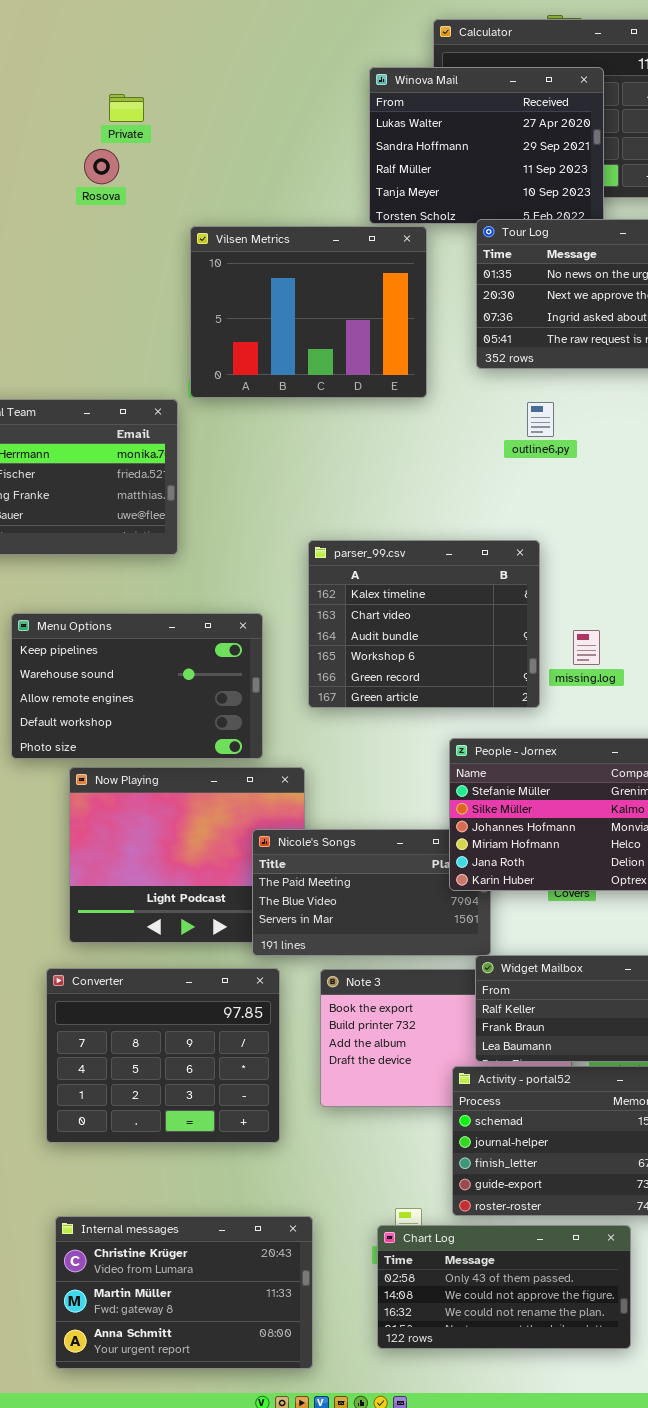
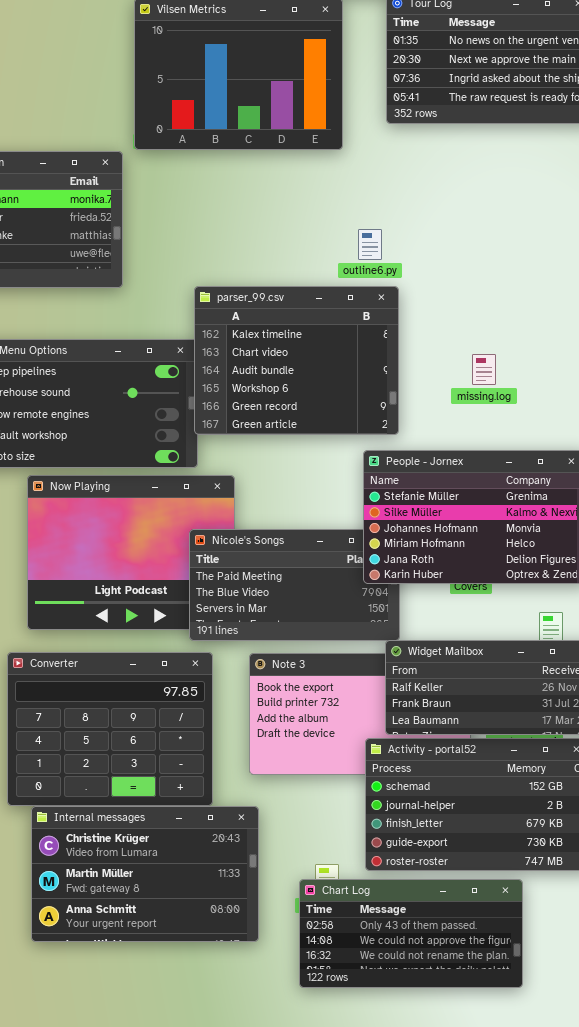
outline6.py: [527,402,554,437] -> [358,229,382,260], moved
parser_99.csv: [308,540,540,708] -> [194,286,399,435], moved
Internal messages: [55,1216,313,1369] -> [31,806,259,942], moved

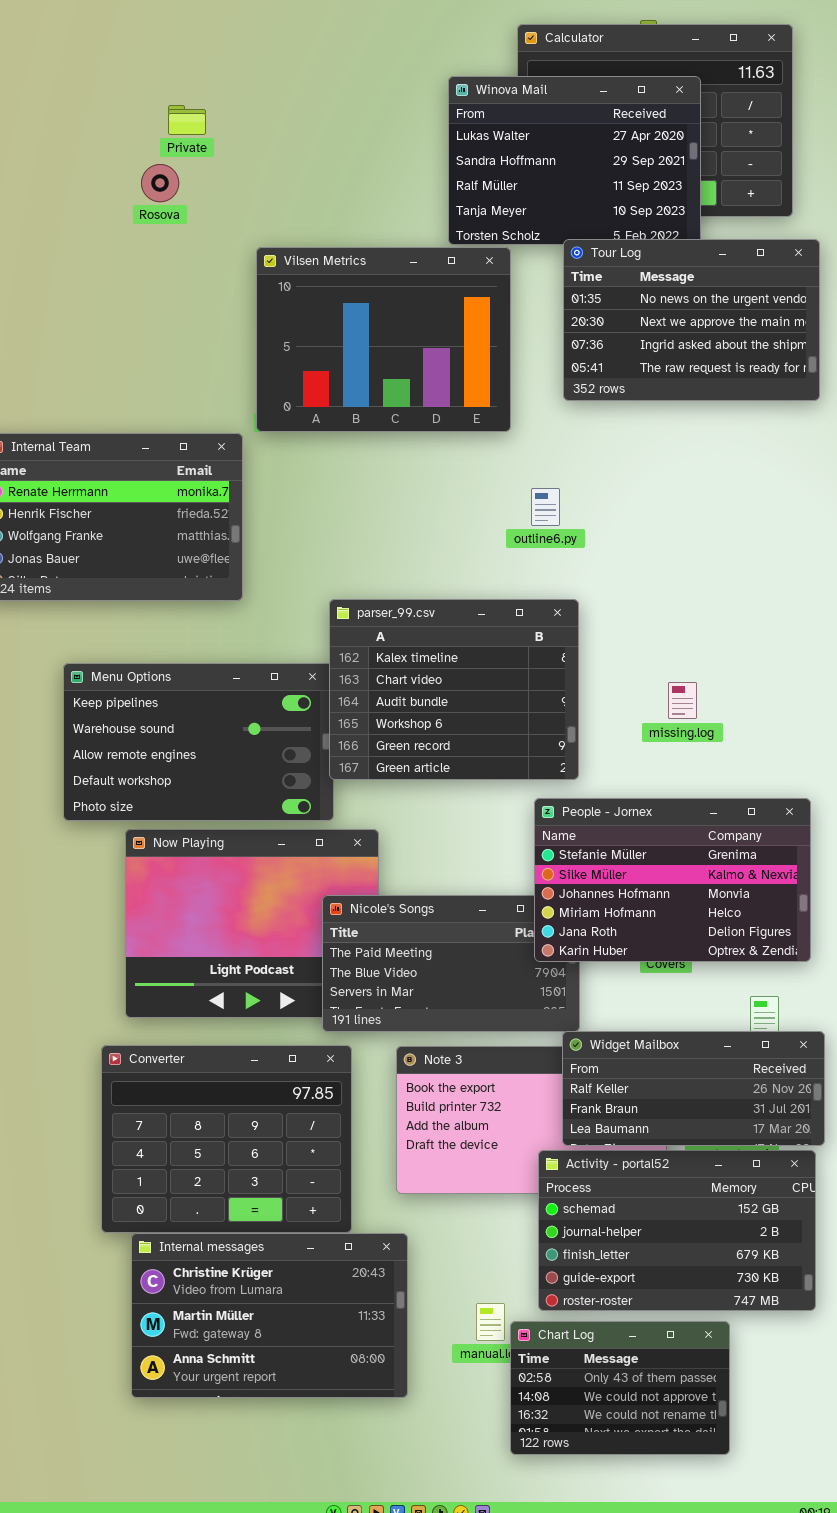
outline6.py: [358,229,382,260] -> [531,488,560,526], moved
Chart Log: [299,879,523,988] -> [510,1321,730,1455], resized

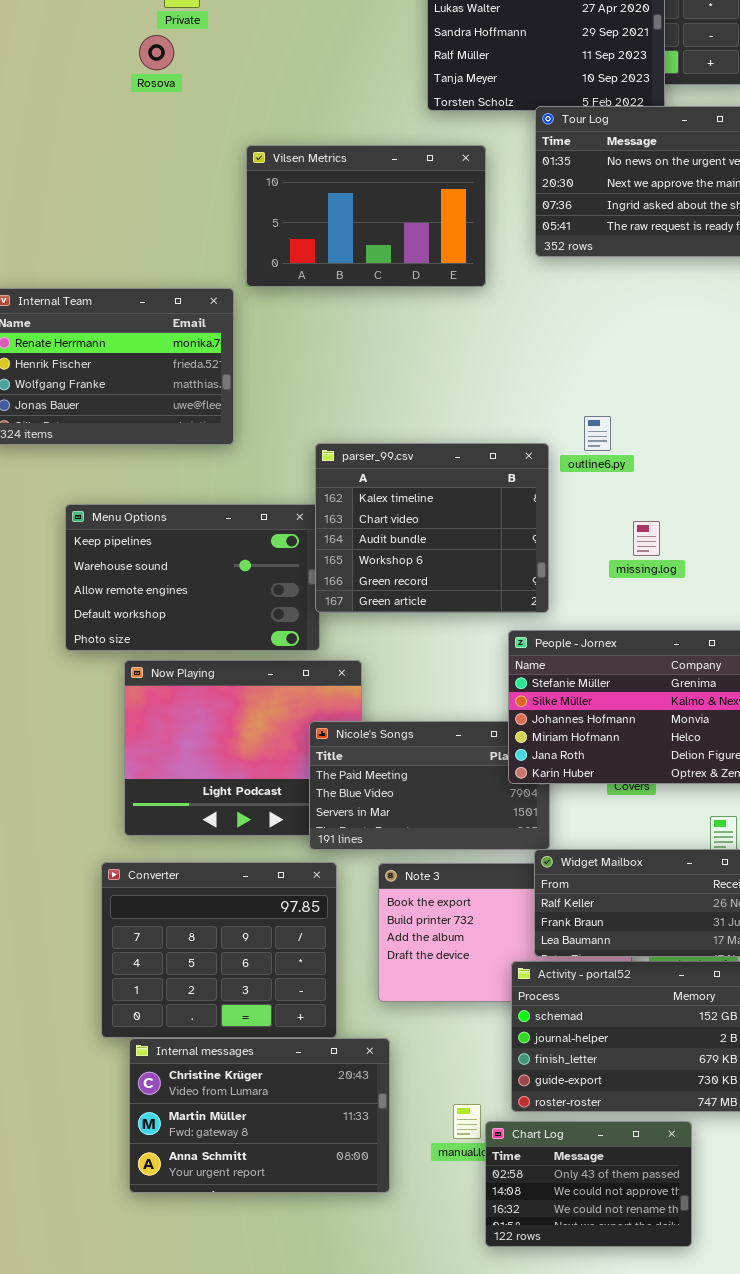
Vilsen Metrics: [256,247,511,432] -> [246,145,486,287], resized
outline6.py: [531,488,560,526] -> [584,416,611,451], moved

